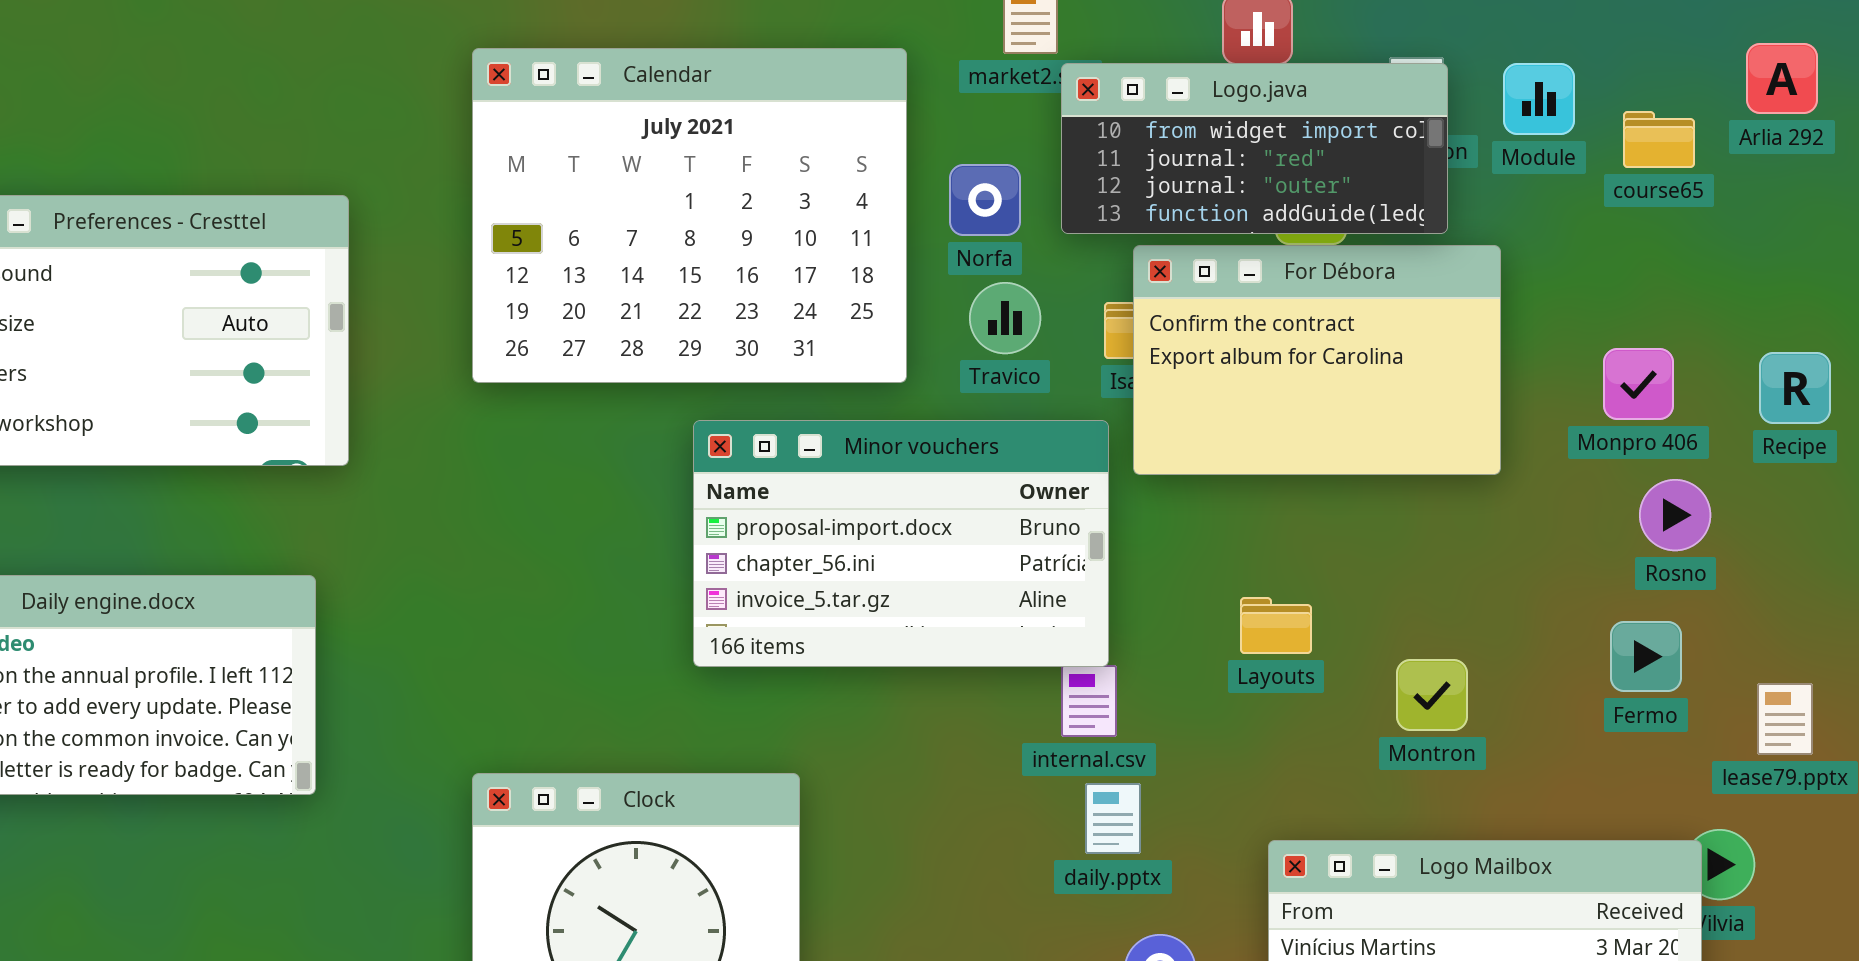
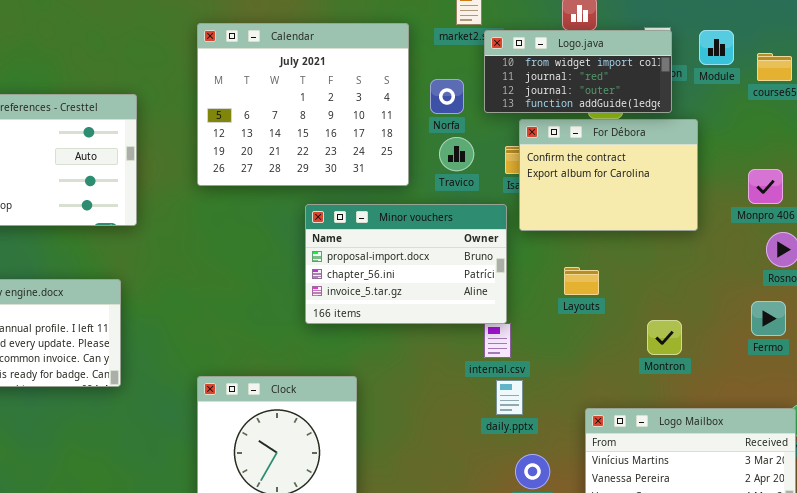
Layouts: [1240,597,1312,654] -> [564,267,599,295], moved

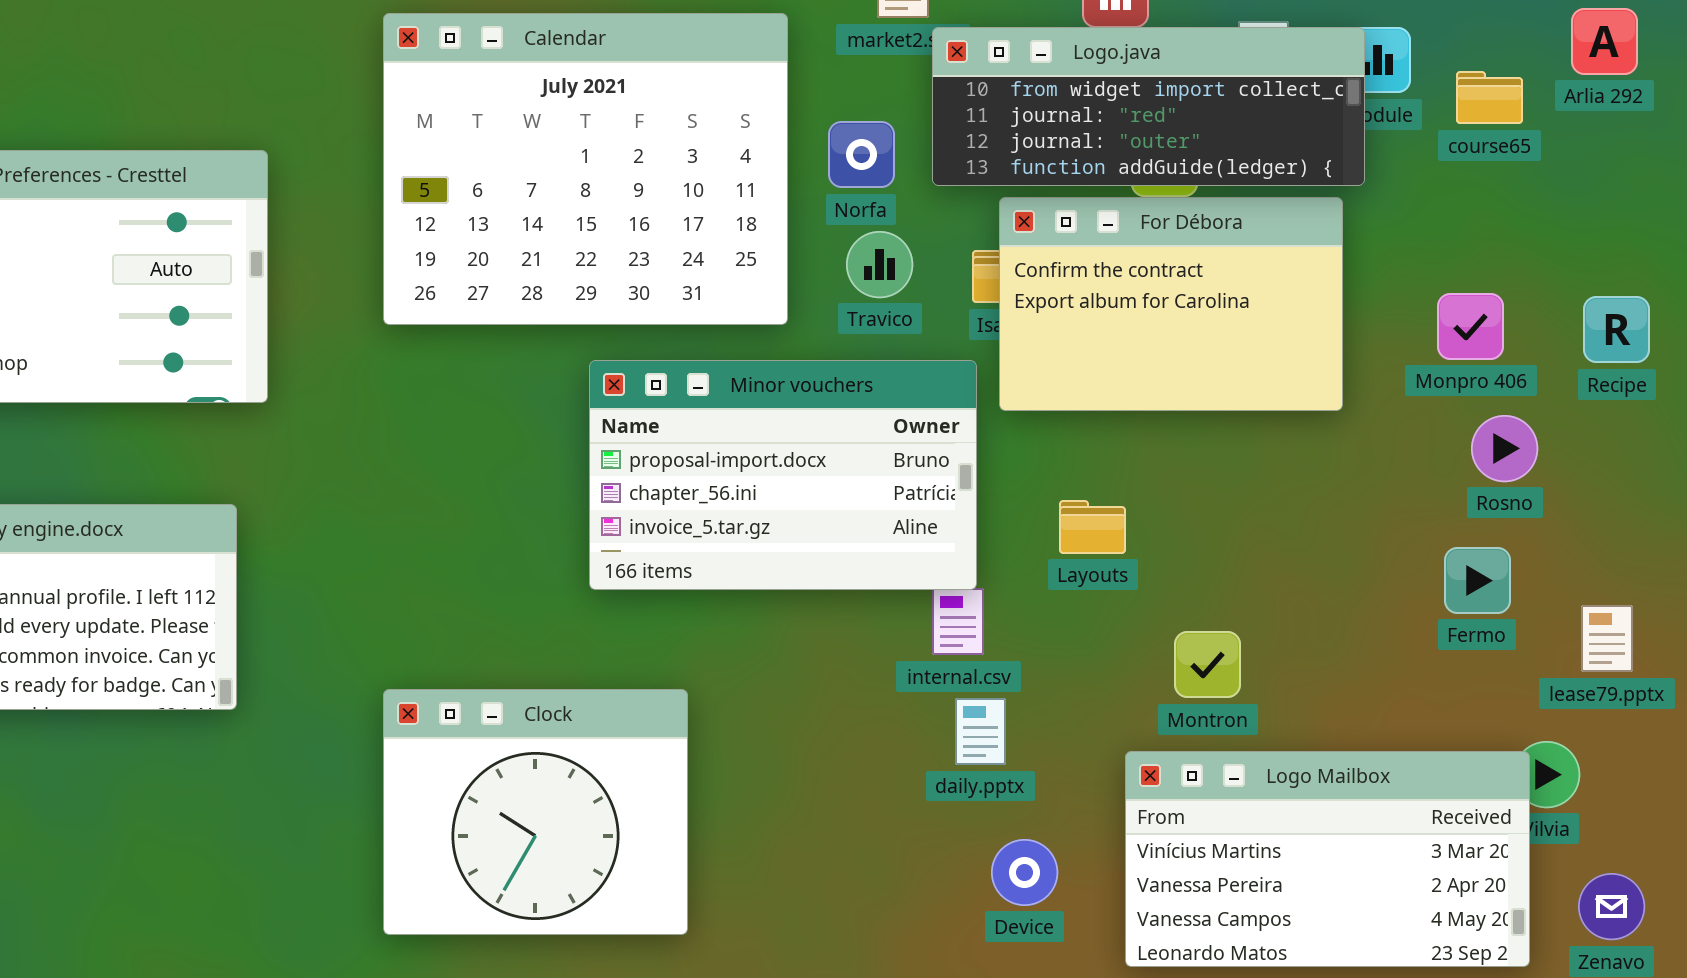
Logo.java: [484,30,672,113] -> [932,27,1365,186], resized
Layouts: [564,267,599,295] -> [1059,500,1126,554], moved
Montron: [647,320,682,355] -> [1174,631,1241,698], moved

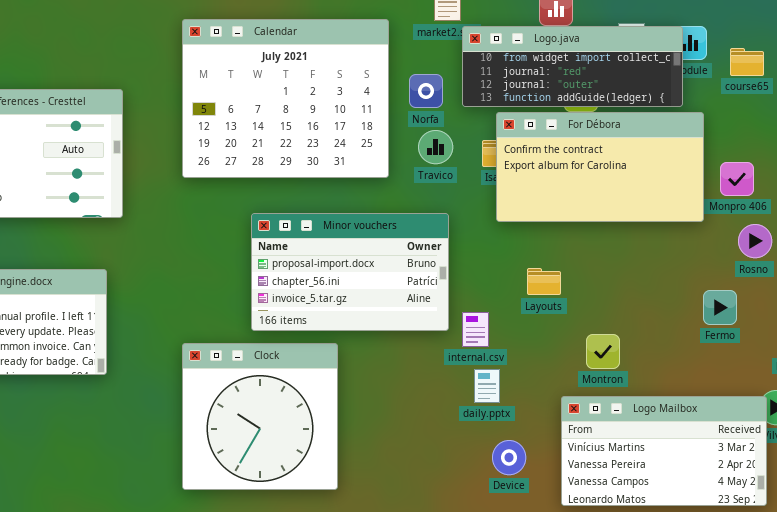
For Débora: [999,197,1343,411] -> [496,112,704,222], resized
Minor vouchers: [589,360,977,590] -> [251,213,449,331], moved
Fermo: [1444,547,1511,614] -> [703,290,737,325], moved
Clock: [383,689,688,935] -> [182,343,338,490], resized

